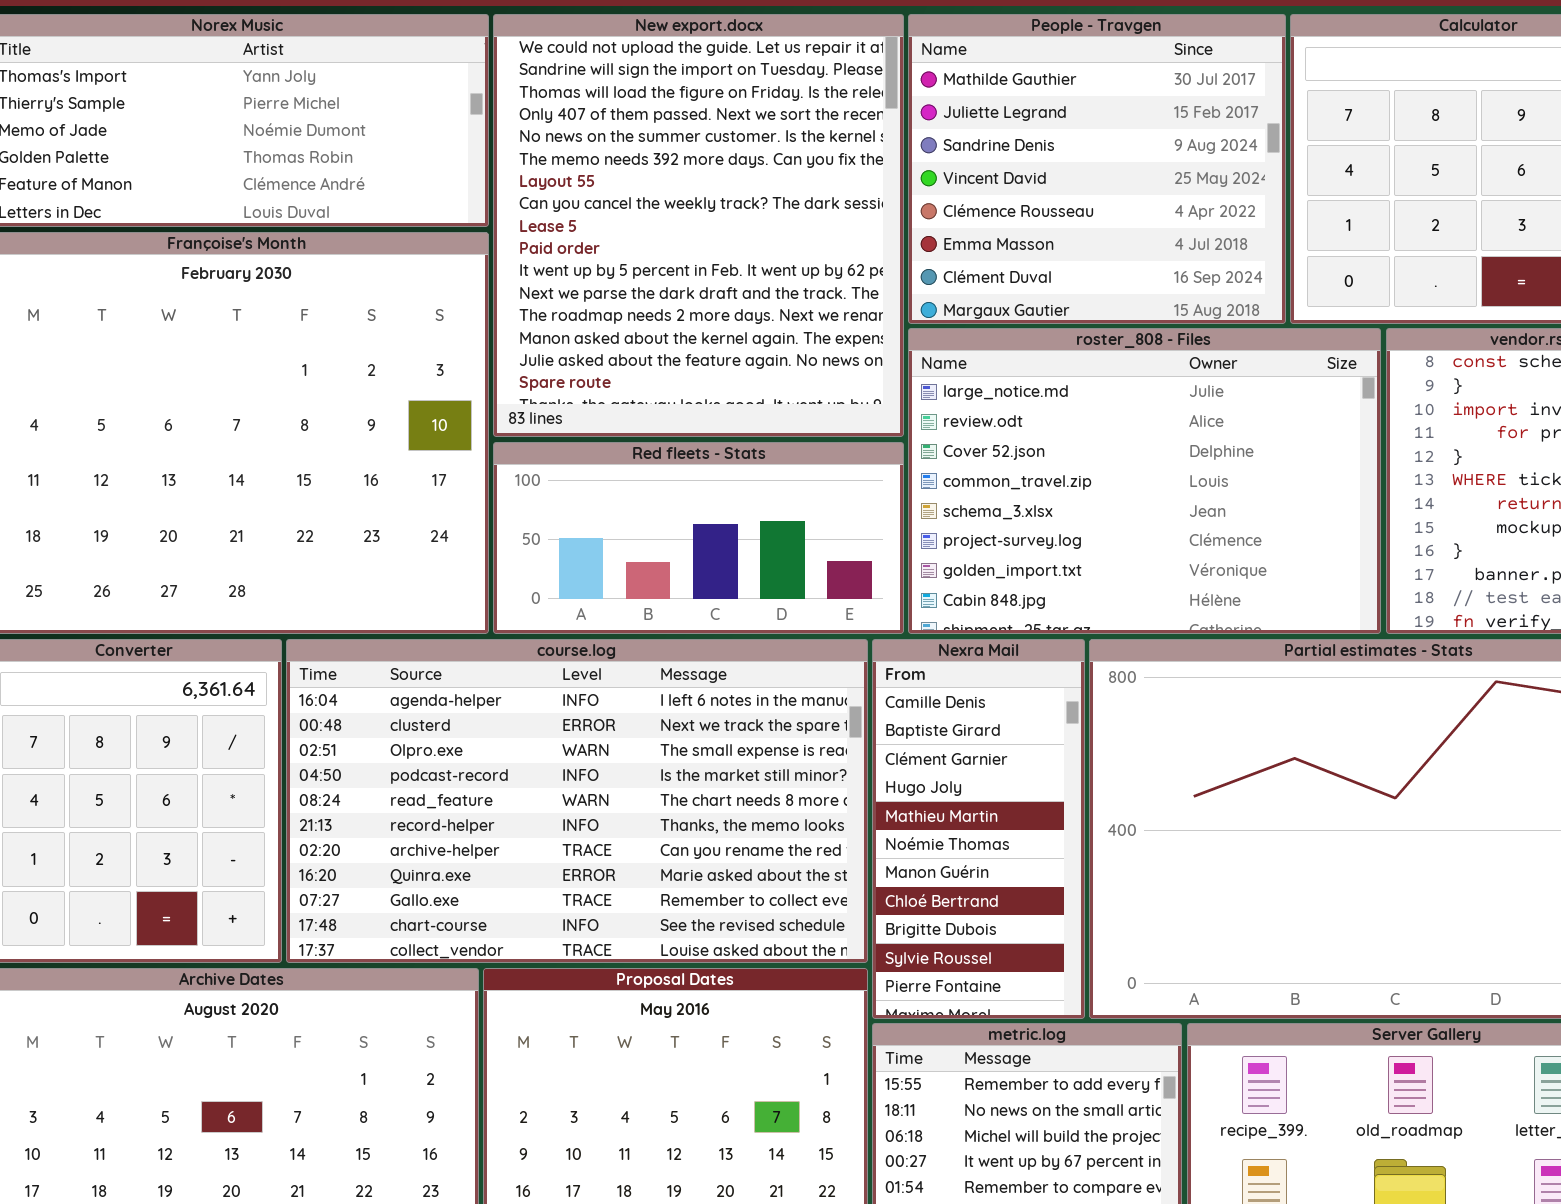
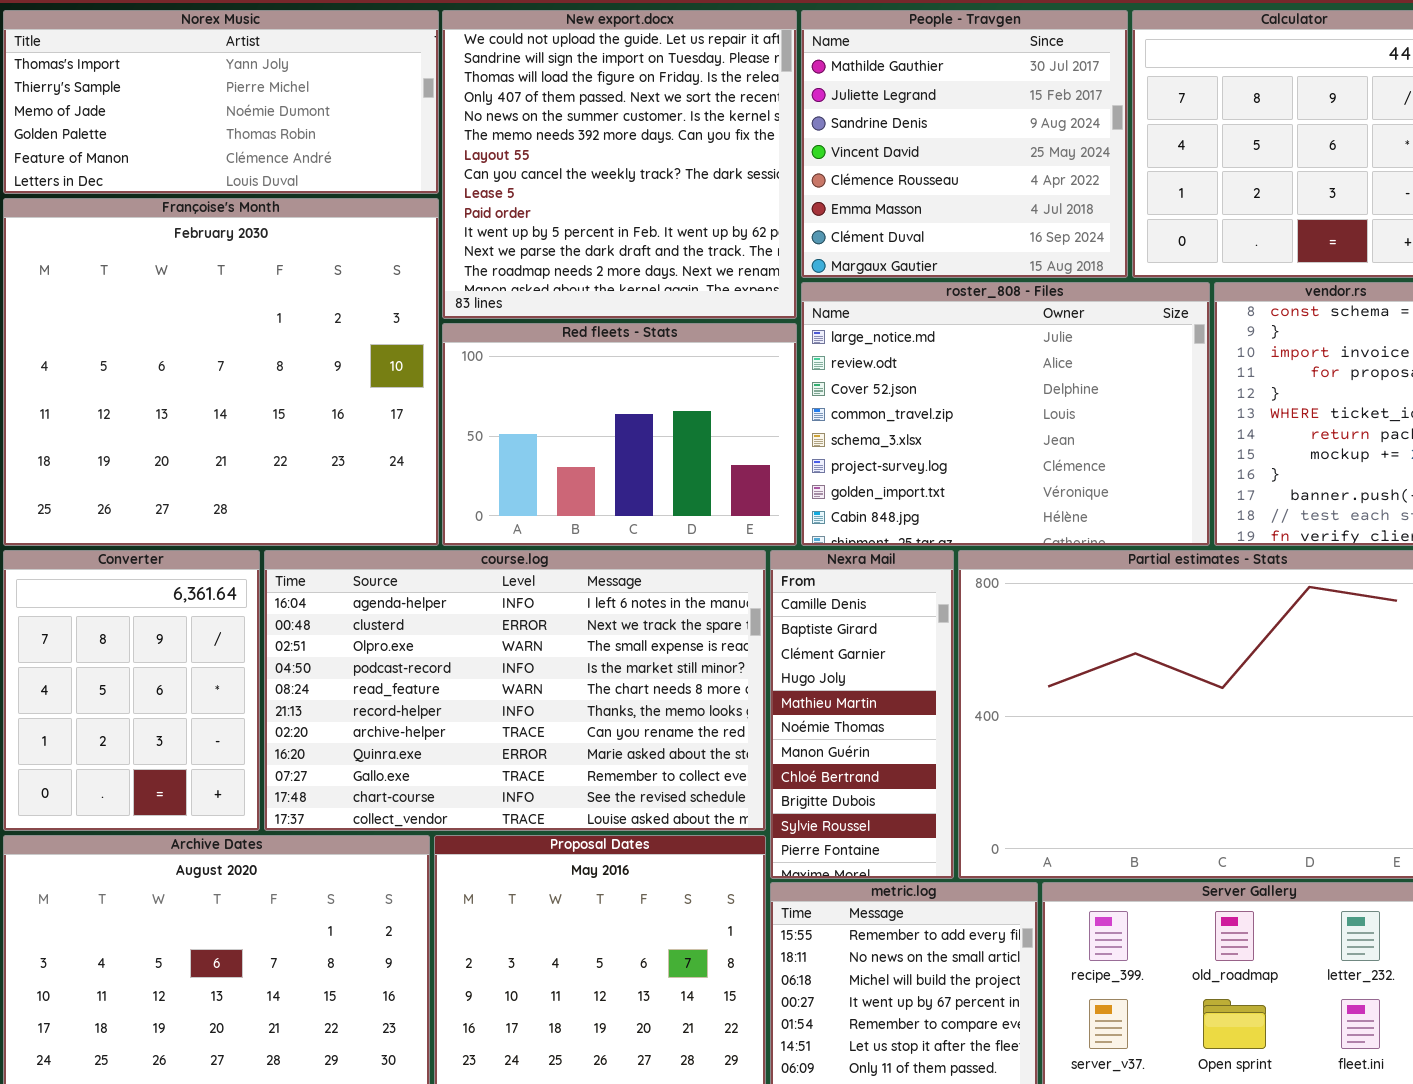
New export.docx: [493,14,904,437] -> [442,10,797,319], resized
Red fleets - Stats: [493,442,904,634] -> [442,323,797,546], resized

